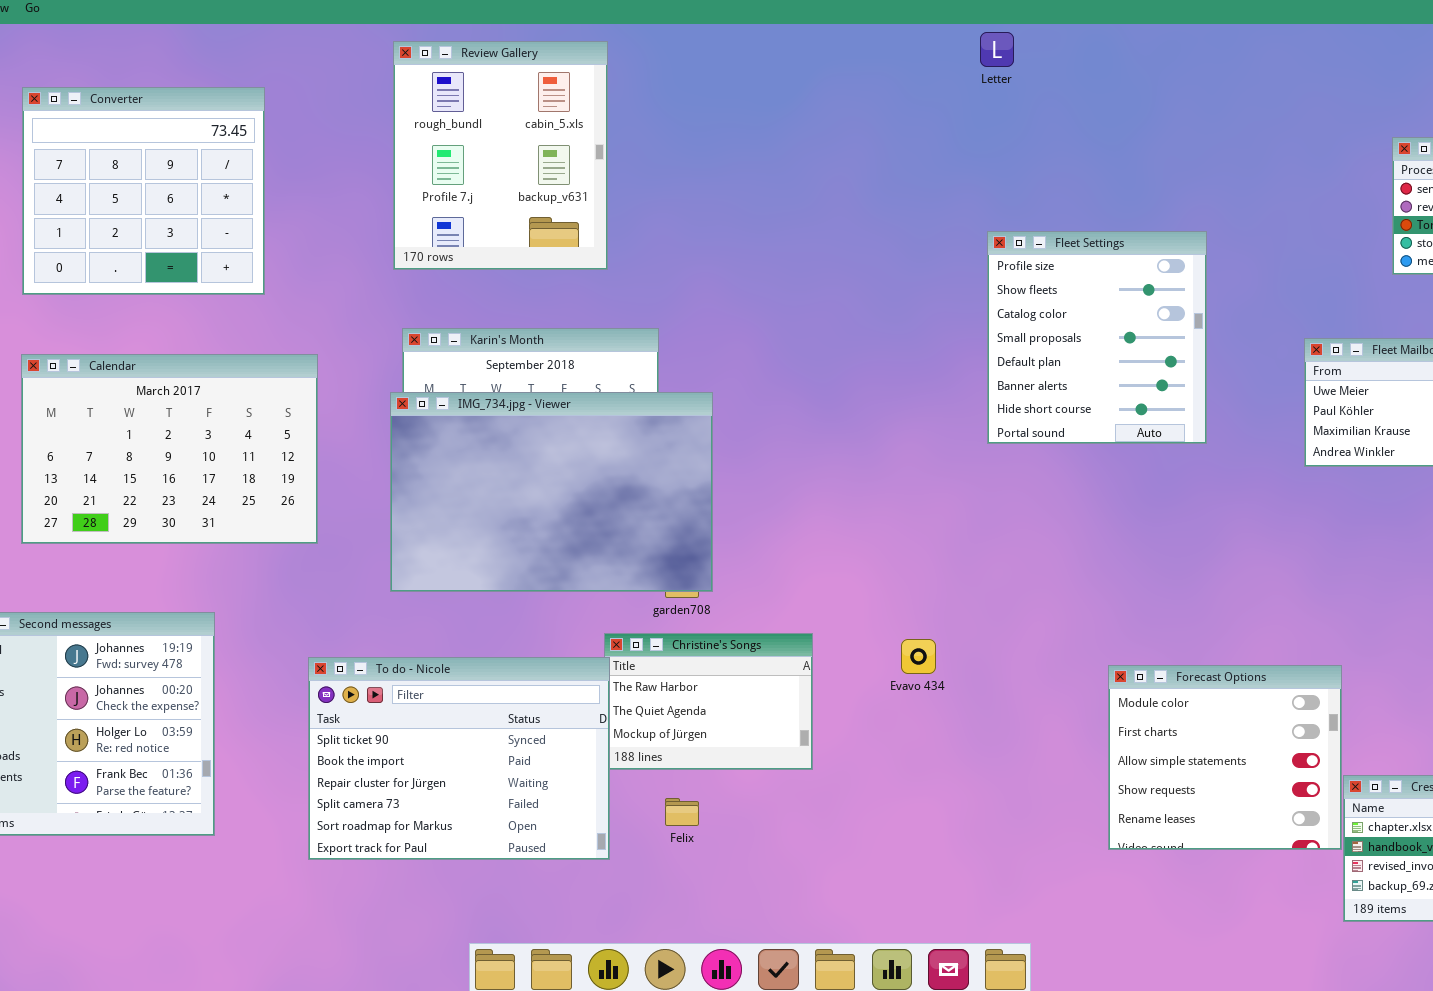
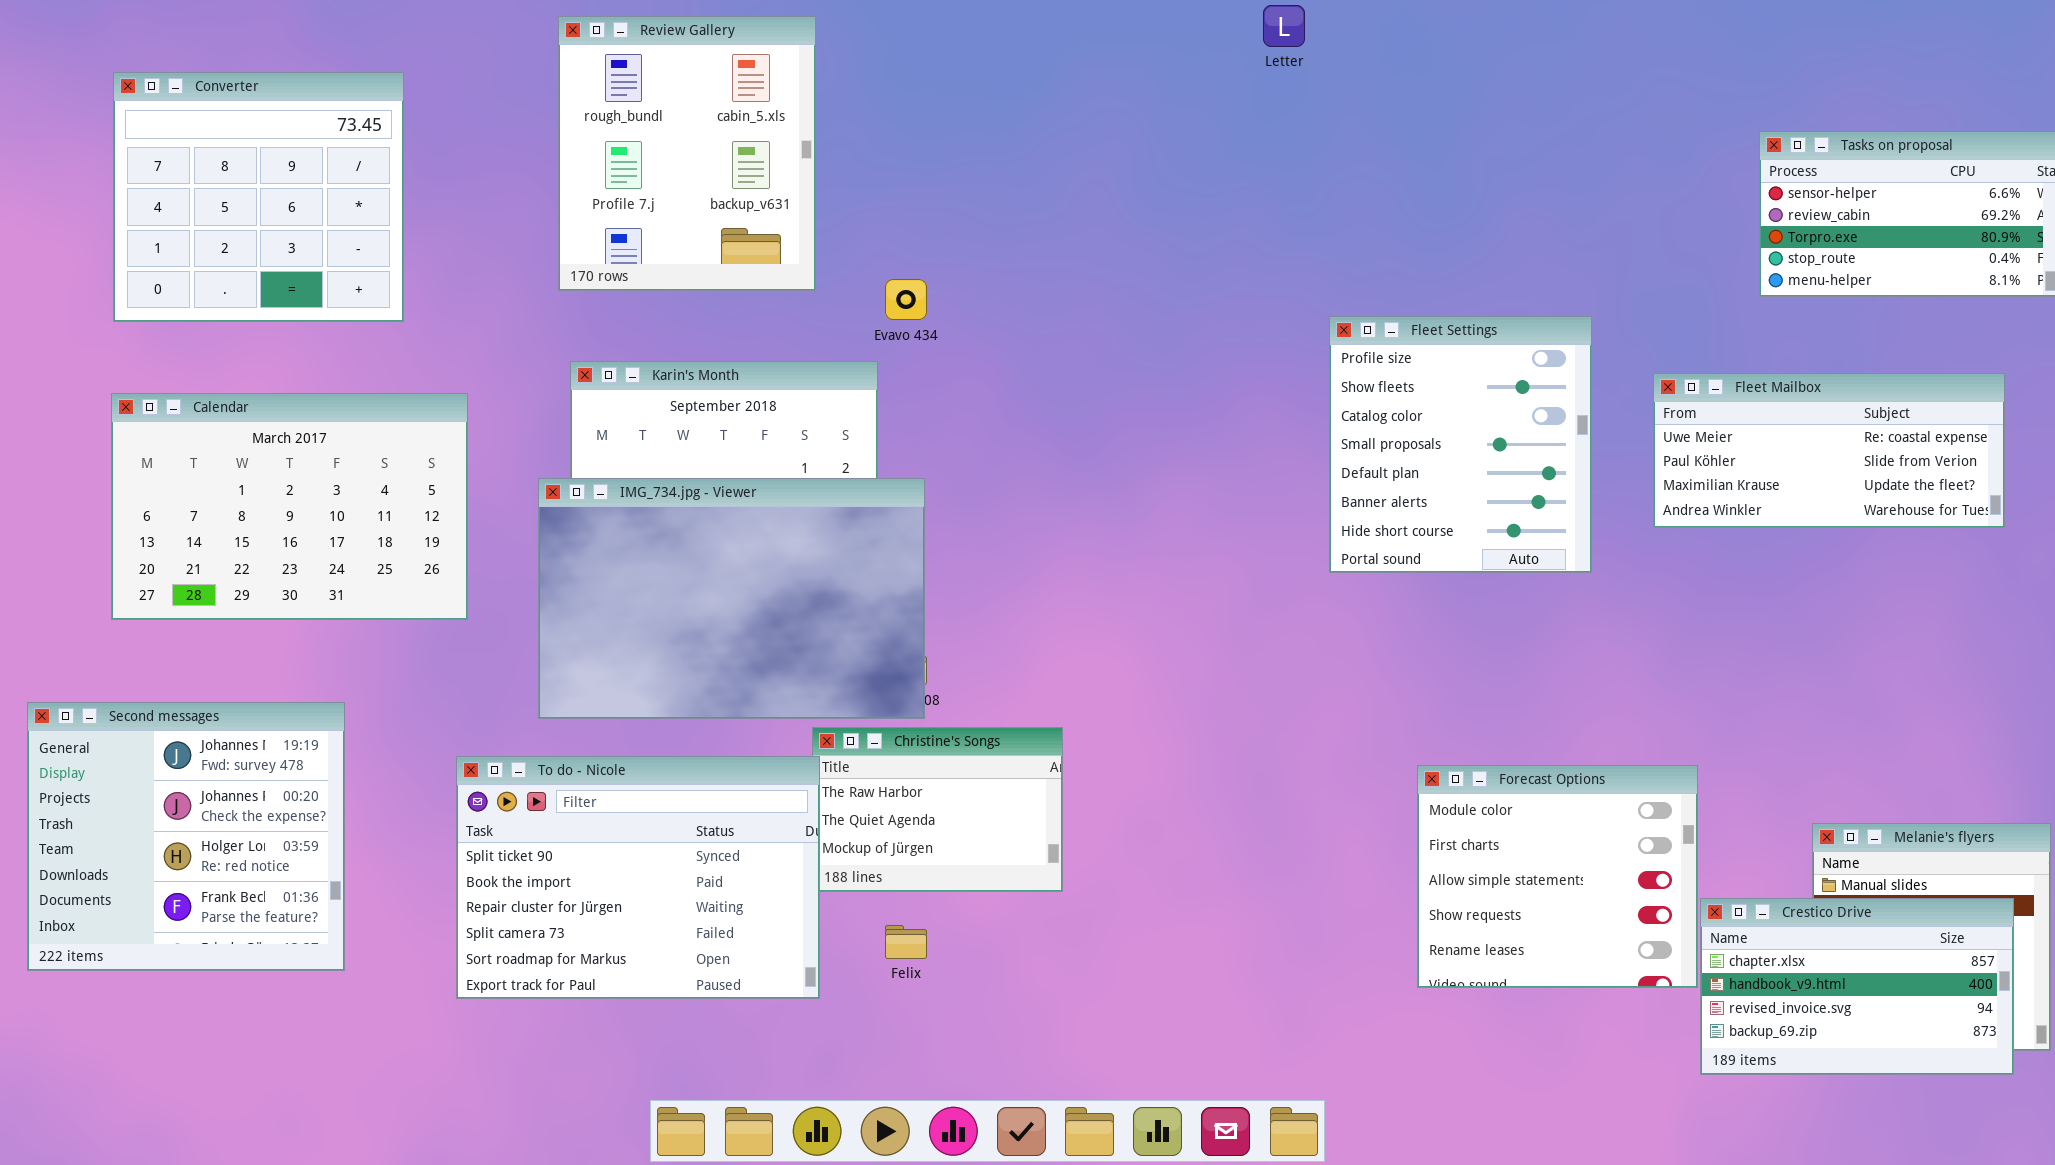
Fleet Settings: [987,231,1207,444] -> [1329,316,1592,573], moved
IMG_734.jpg - Viewer: [390,392,713,592] -> [538,478,925,719], moved
Evavo 434: [901,639,936,674] -> [885,279,927,320], moved

